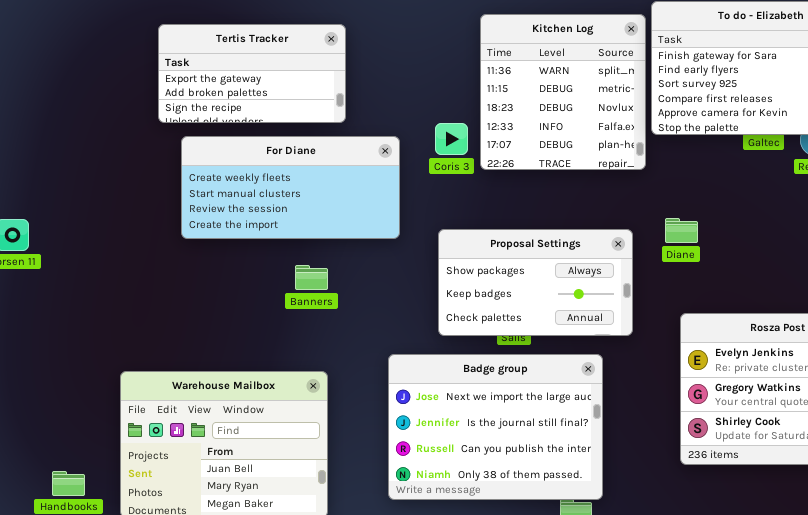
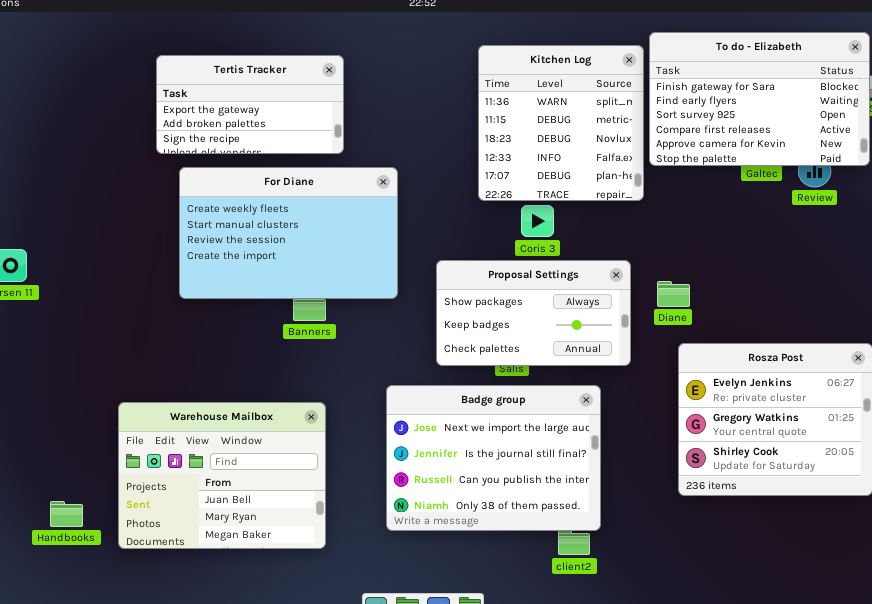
Coris 3: [435,123,468,155] -> [521,205,554,237], moved
For Diane: [181,136,400,239] -> [179,167,398,299], resized
Diane: [665,218,698,243] -> [657,281,690,307], moved

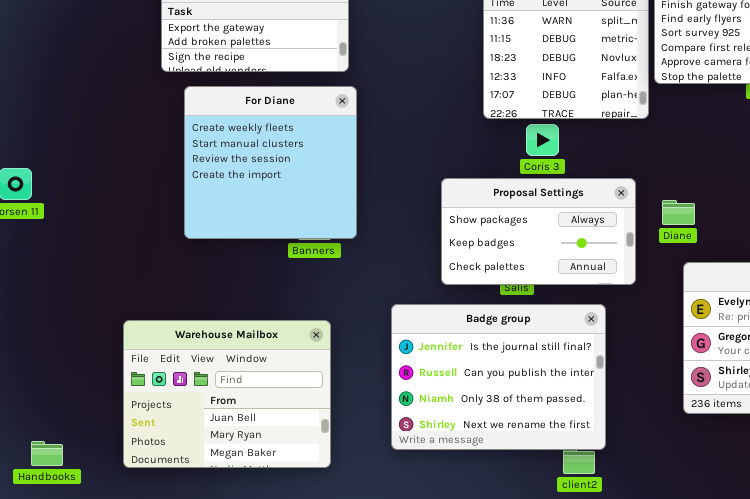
For Diane: [179,167,398,299] -> [184,86,357,239], resized
Badge group: [386,385,601,531] -> [391,304,606,450], scrolled down 1 row
Handbooks: [50,501,83,527] -> [31,441,63,466], moved

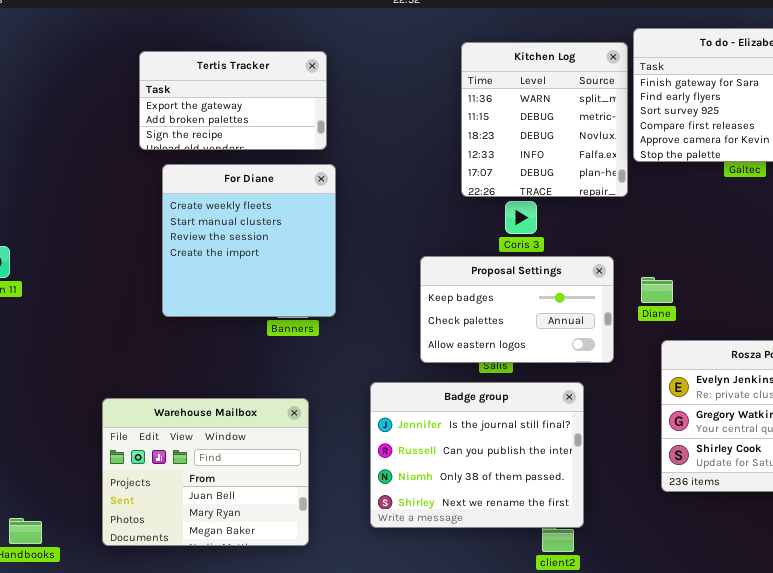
Proposal Settings: [441,178,636,285] -> [420,256,614,363], scrolled down 1 row

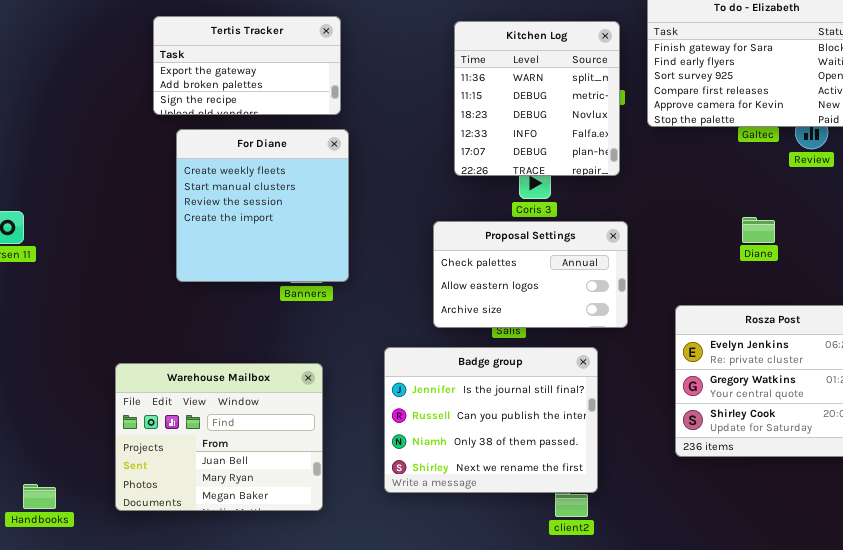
Kitchen Log: [461,42,628,197] -> [454,21,620,176], moved
Proposal Settings: [420,256,614,363] -> [433,221,628,328], scrolled down 1 row
Diane: [641,277,673,303] -> [742,217,775,243], moved

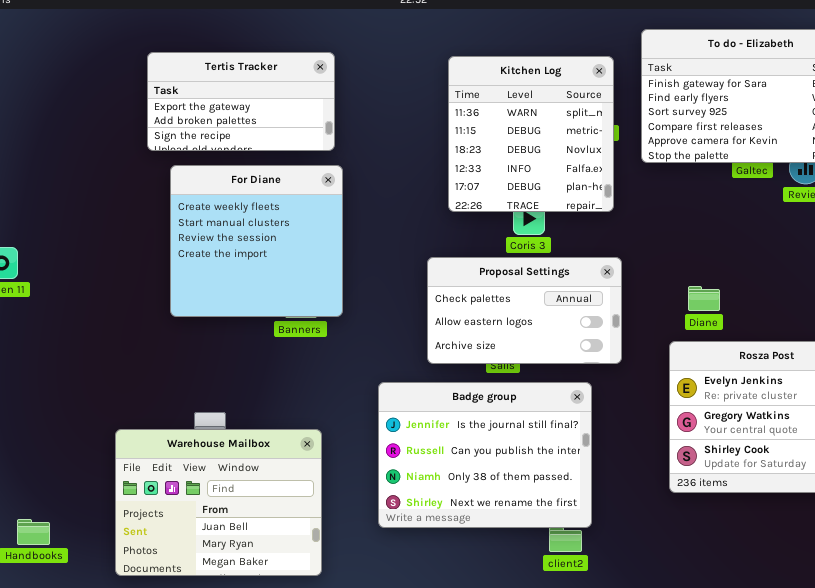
Diane: [742,217,775,243] -> [688,286,720,311], moved
Warehouse Mailbox: [115,363,323,511] -> [115,429,322,576], moved

